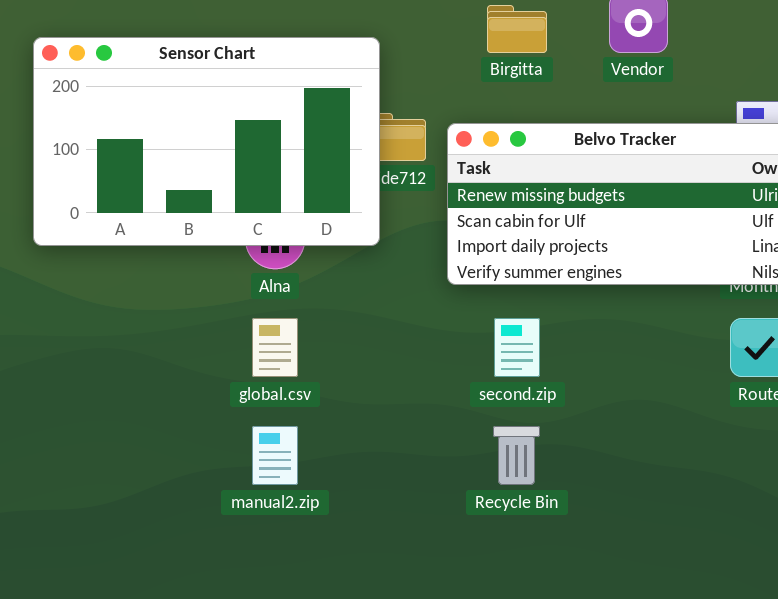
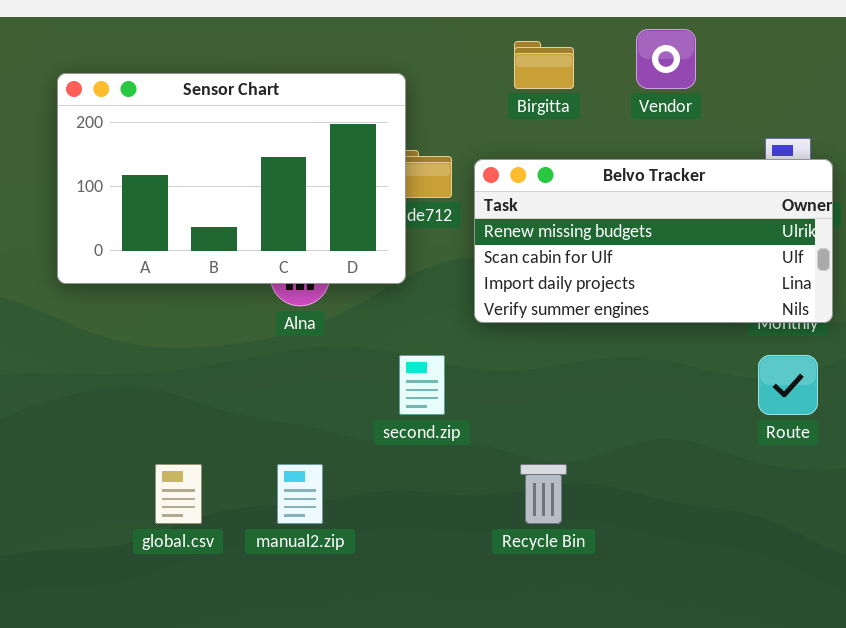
global.csv: [252,318,298,377] -> [155,464,202,524], moved
second.zip: [494,318,540,377] -> [399,355,445,415], moved

